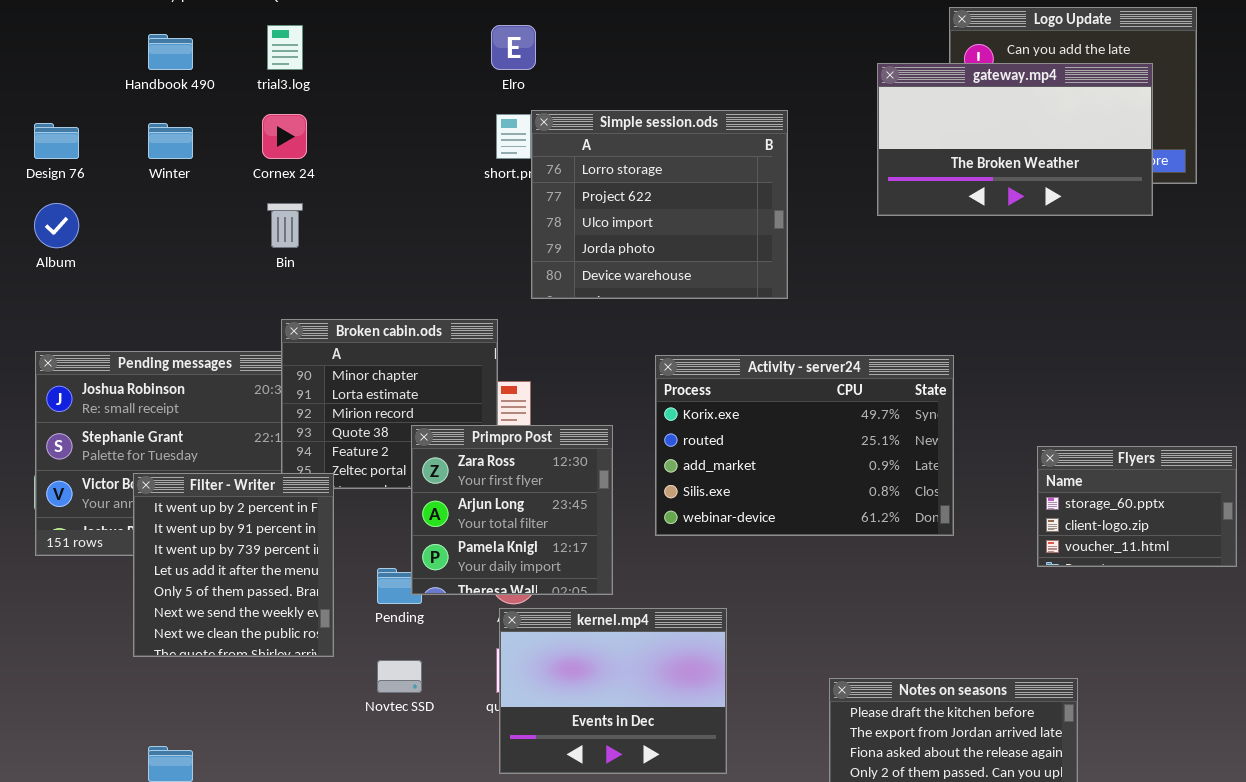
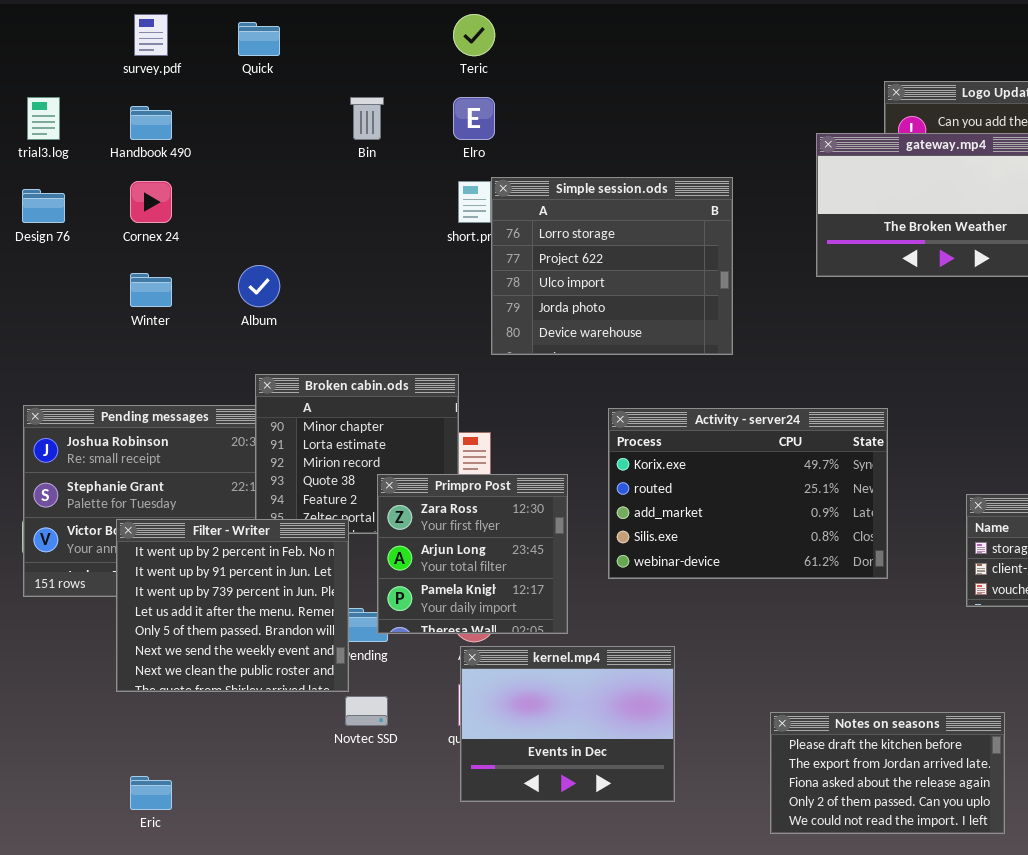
trial3.log: [267,25,303,70] -> [27,97,60,140], moved
Cornex 24: [262,114,307,159] -> [130,181,172,223], moved
Winter: [148,123,193,159] -> [130,273,172,307], moved
Album: [34,203,79,248] -> [238,265,280,307], moved
Bin: [267,203,303,248] -> [350,97,384,140], moved
Filter - Writer: [133,473,334,657] -> [116,519,349,692], resized

